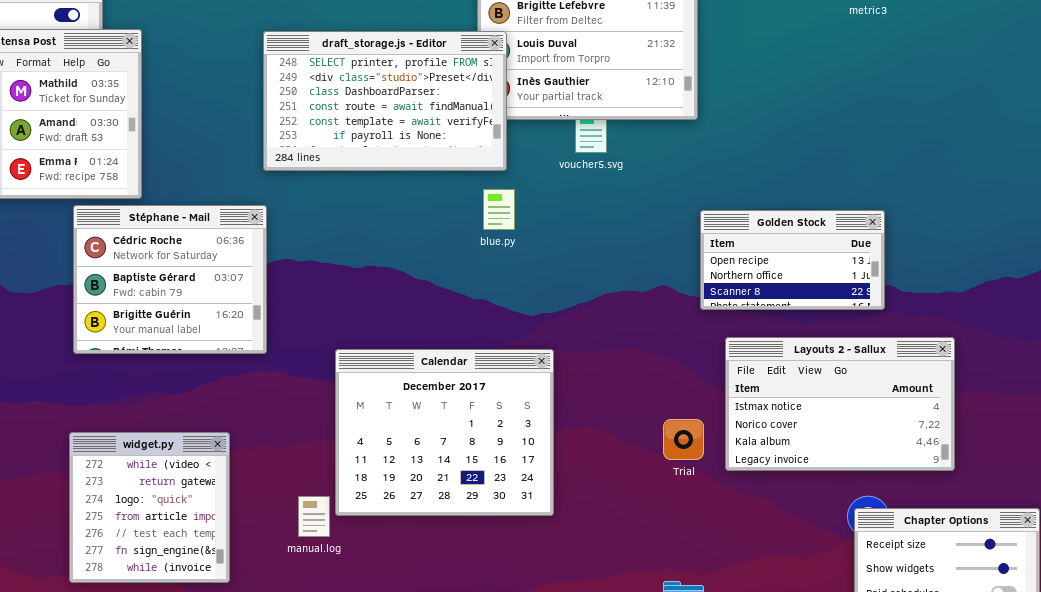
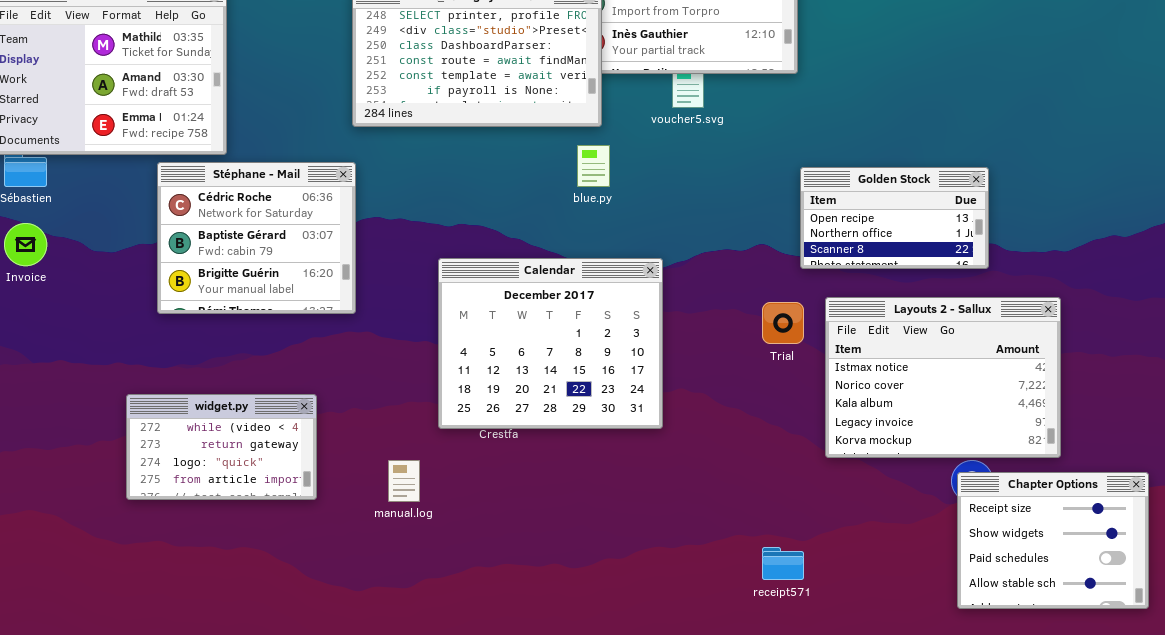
Layouts 2 - Sallux: [725,337,955,471] -> [825,297,1061,458], resized
Calendar: [335,349,554,516] -> [438,258,663,429], moved
Trial: [663,419,704,460] -> [762,302,804,344], moved
widget.py: [69,432,230,583] -> [126,394,317,500], resized

